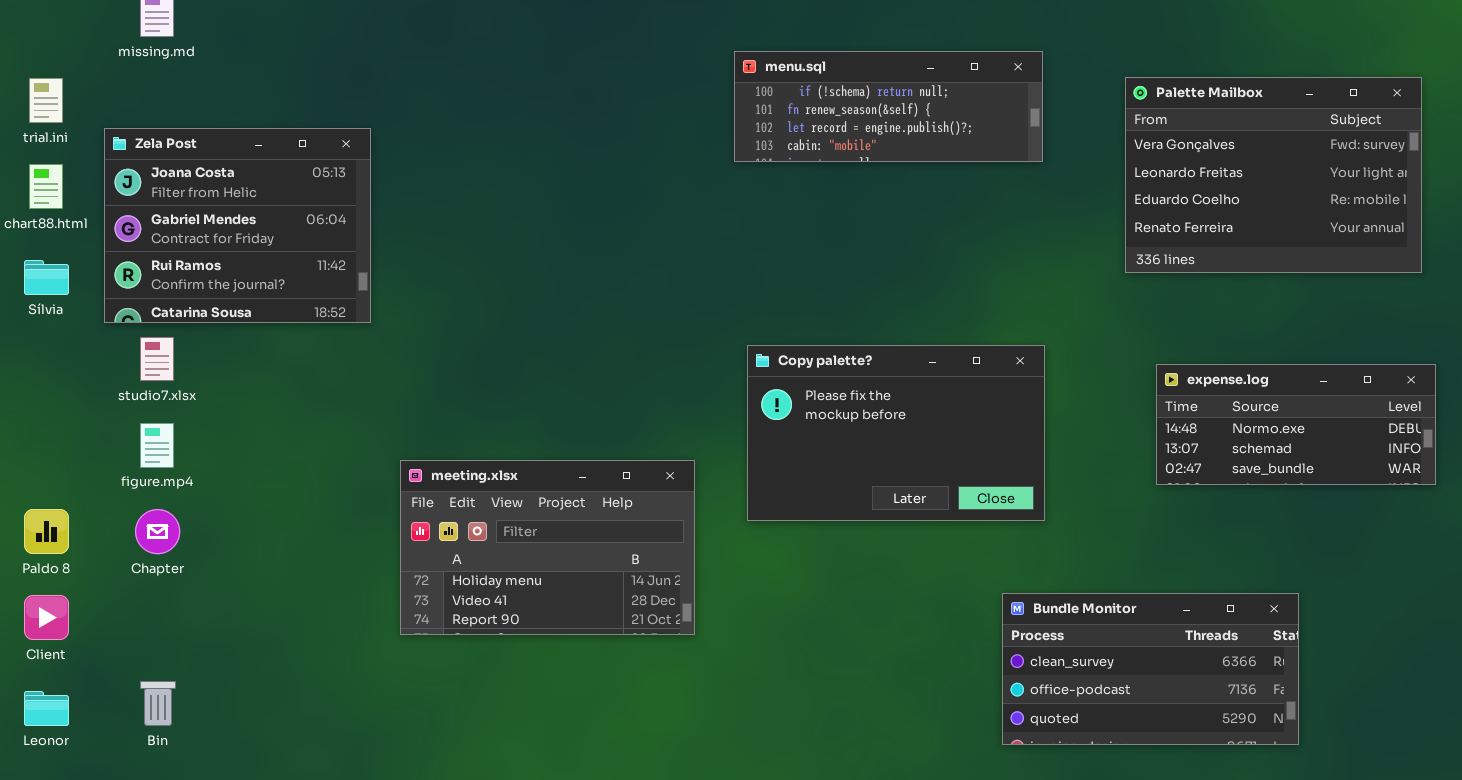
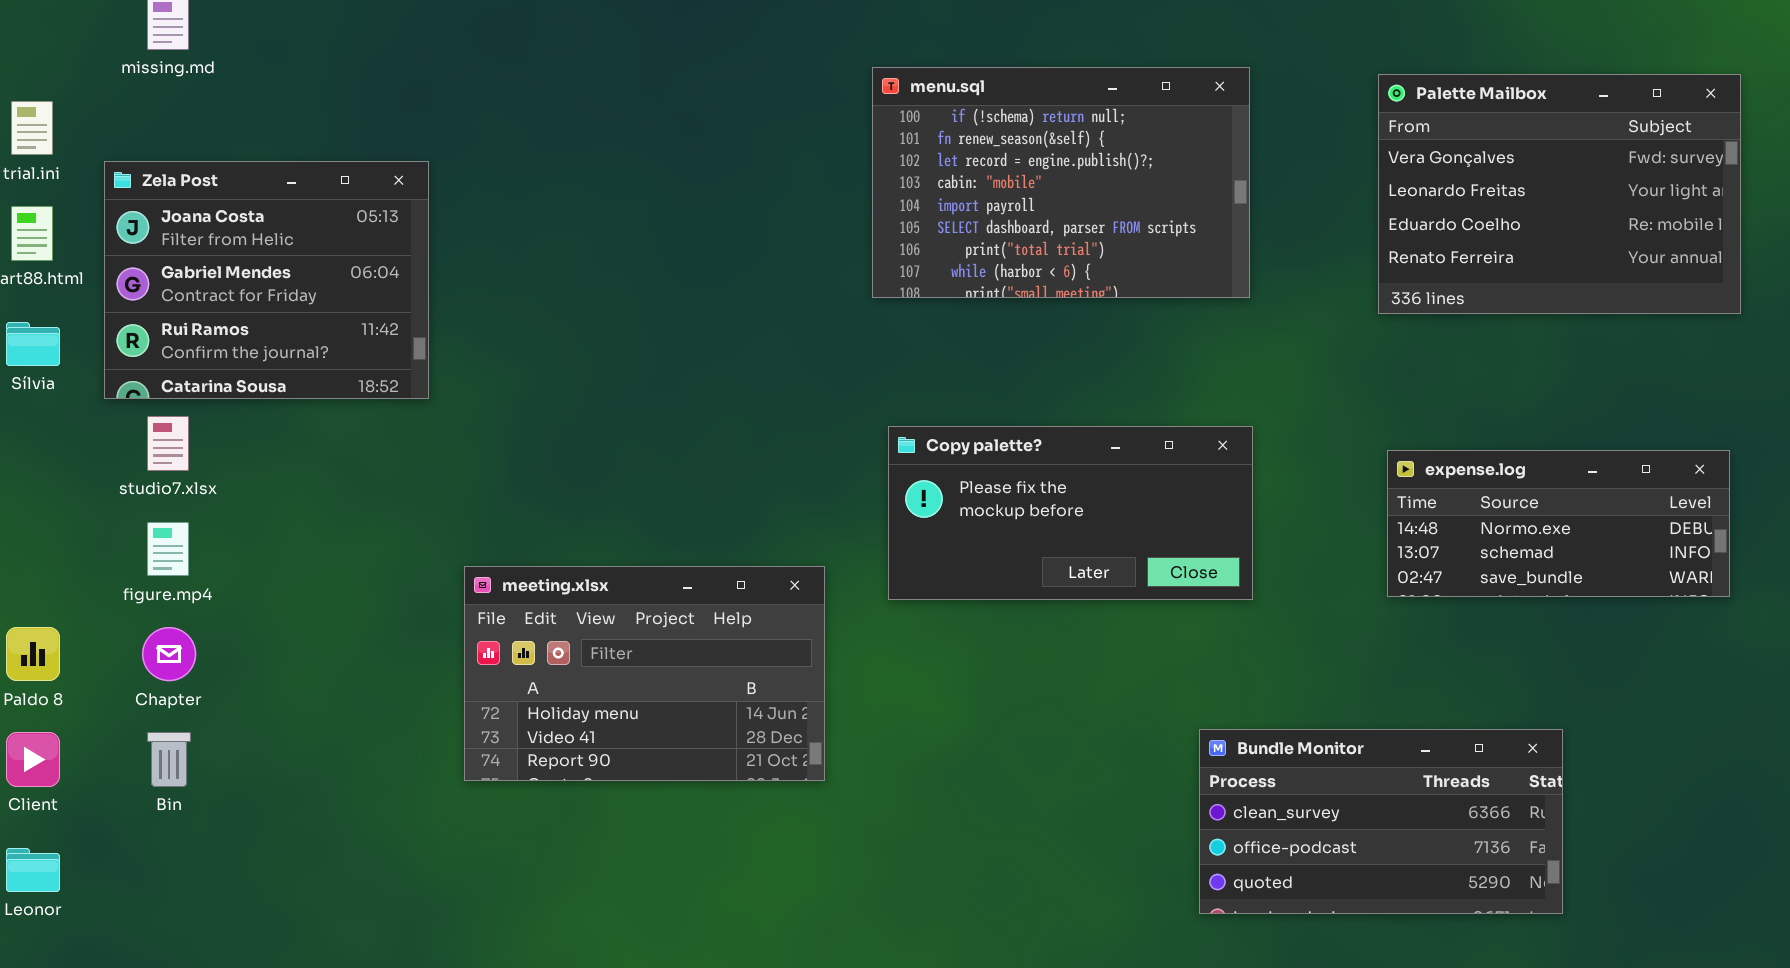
menu.sql: [734,51,1043,162] -> [872,67,1250,298], resized
Palette Mailbox: [1125,77,1422,273] -> [1378,74,1741,314], moved
Copy palette?: [747,345,1045,521] -> [888,426,1253,600], resized
Bin: [140,681,176,726] -> [147,732,191,787], moved

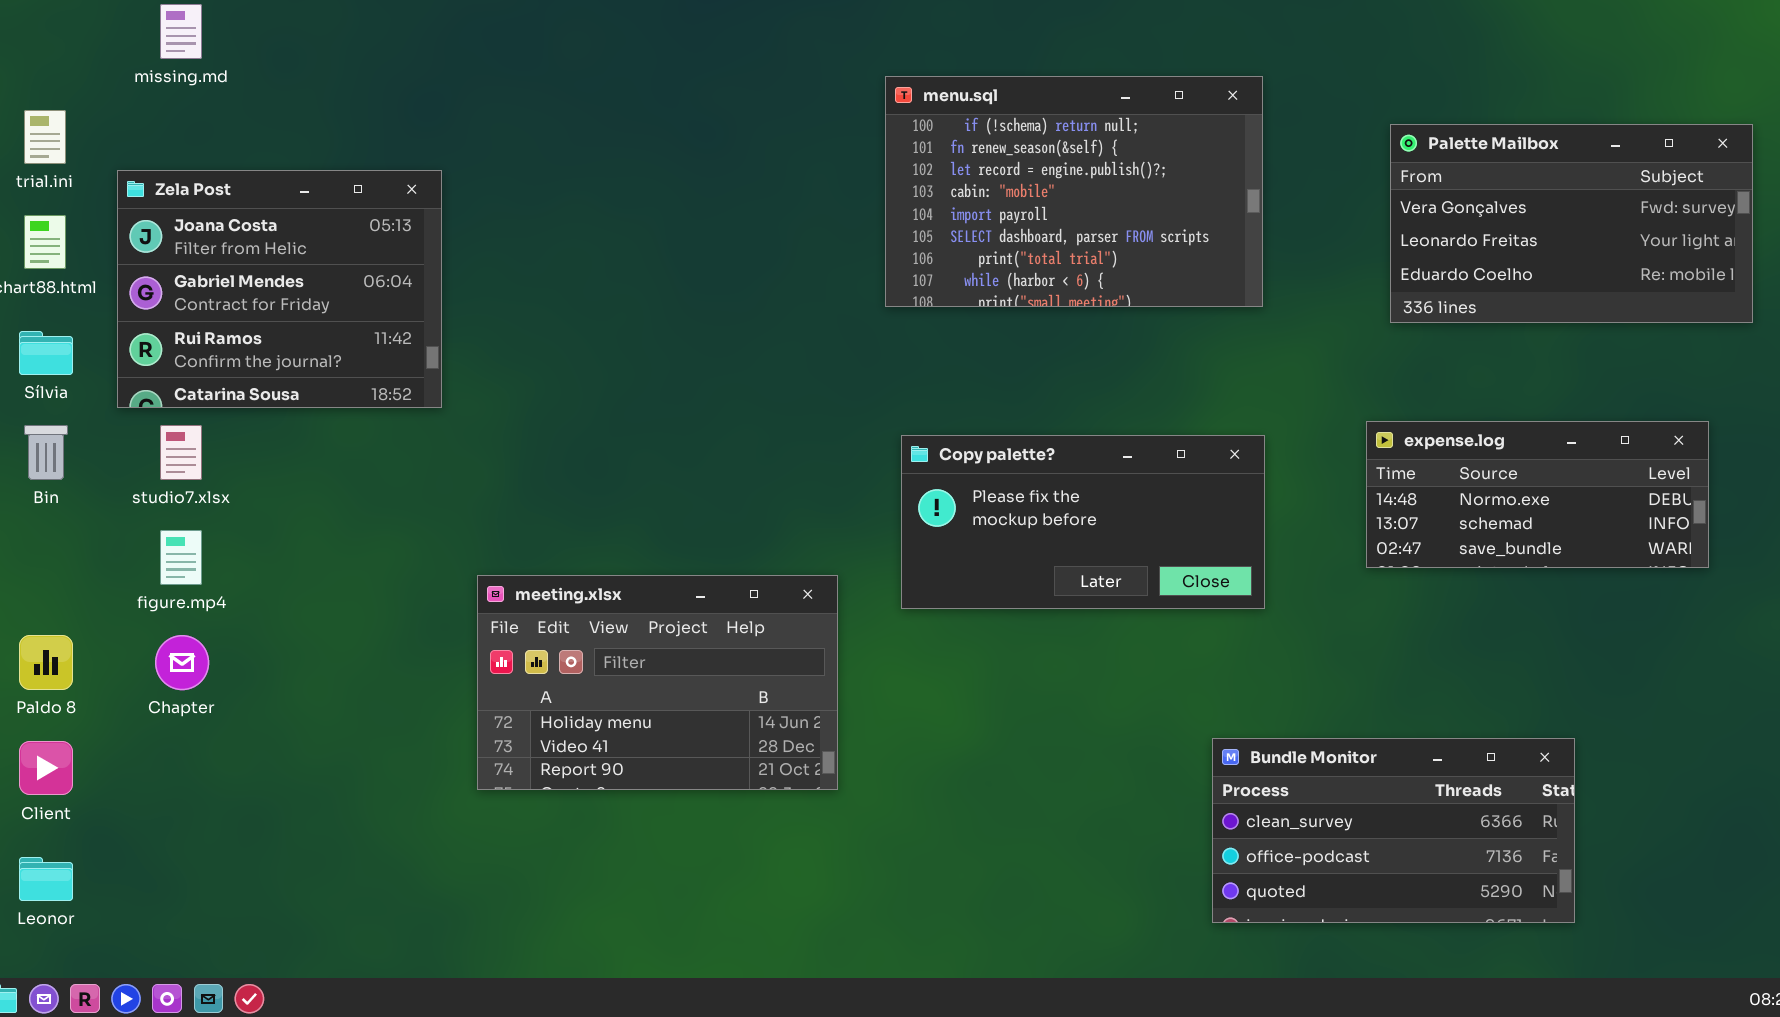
Palette Mailbox: [1378,74,1741,314] -> [1390,124,1753,323], resized
expense.log: [1387,450,1730,597] -> [1366,421,1709,568], moved
Bin: [147,732,191,787] -> [24,425,68,480], moved

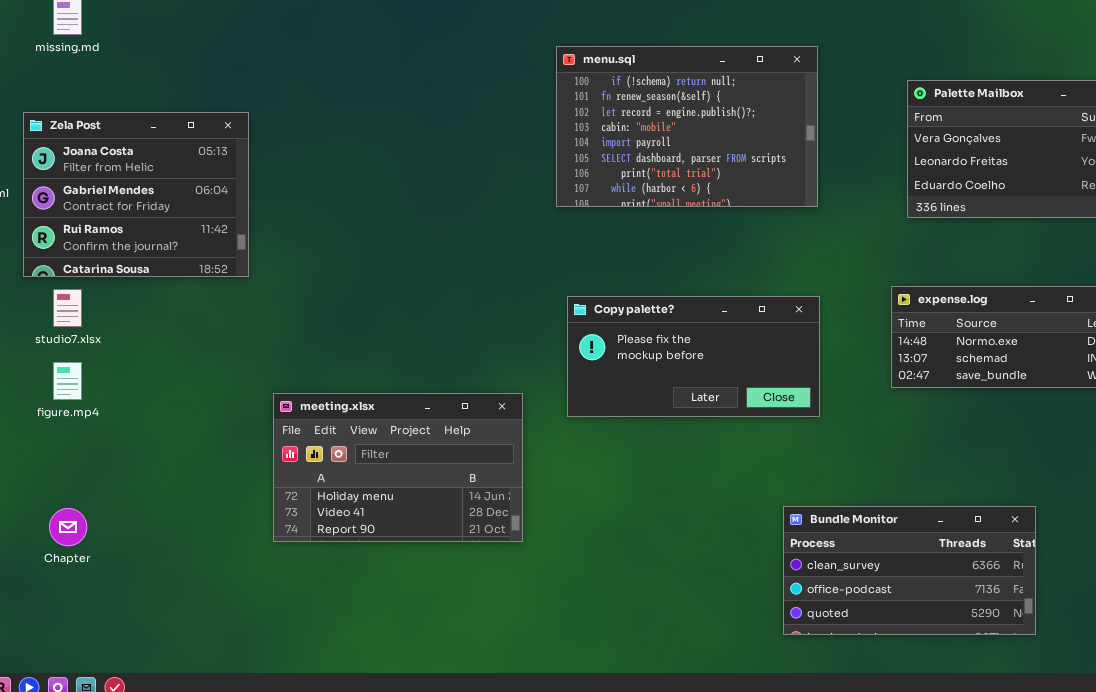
Chapter: [155,635,209,690] -> [49,508,87,546], moved

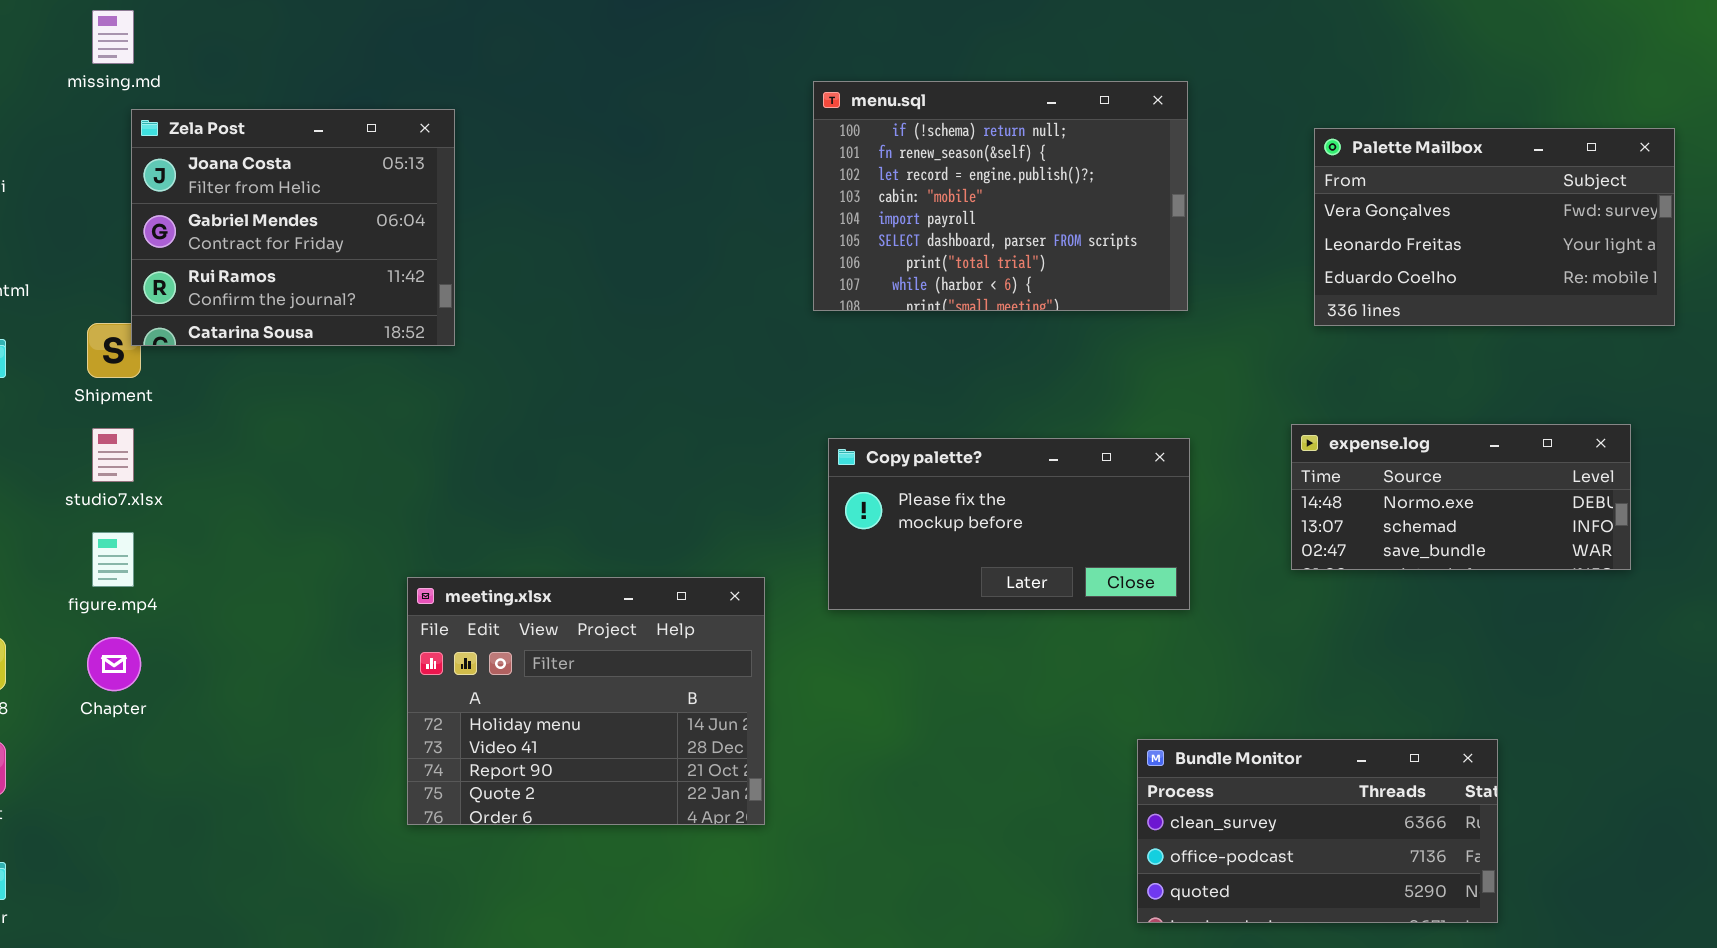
Zela Post: [23,112,249,277] -> [131,109,455,346], moved
meeting.xlsx: [273,393,523,542] -> [407,577,765,825], resized
Chapter: [49,508,87,546] -> [87,637,141,691], moved

